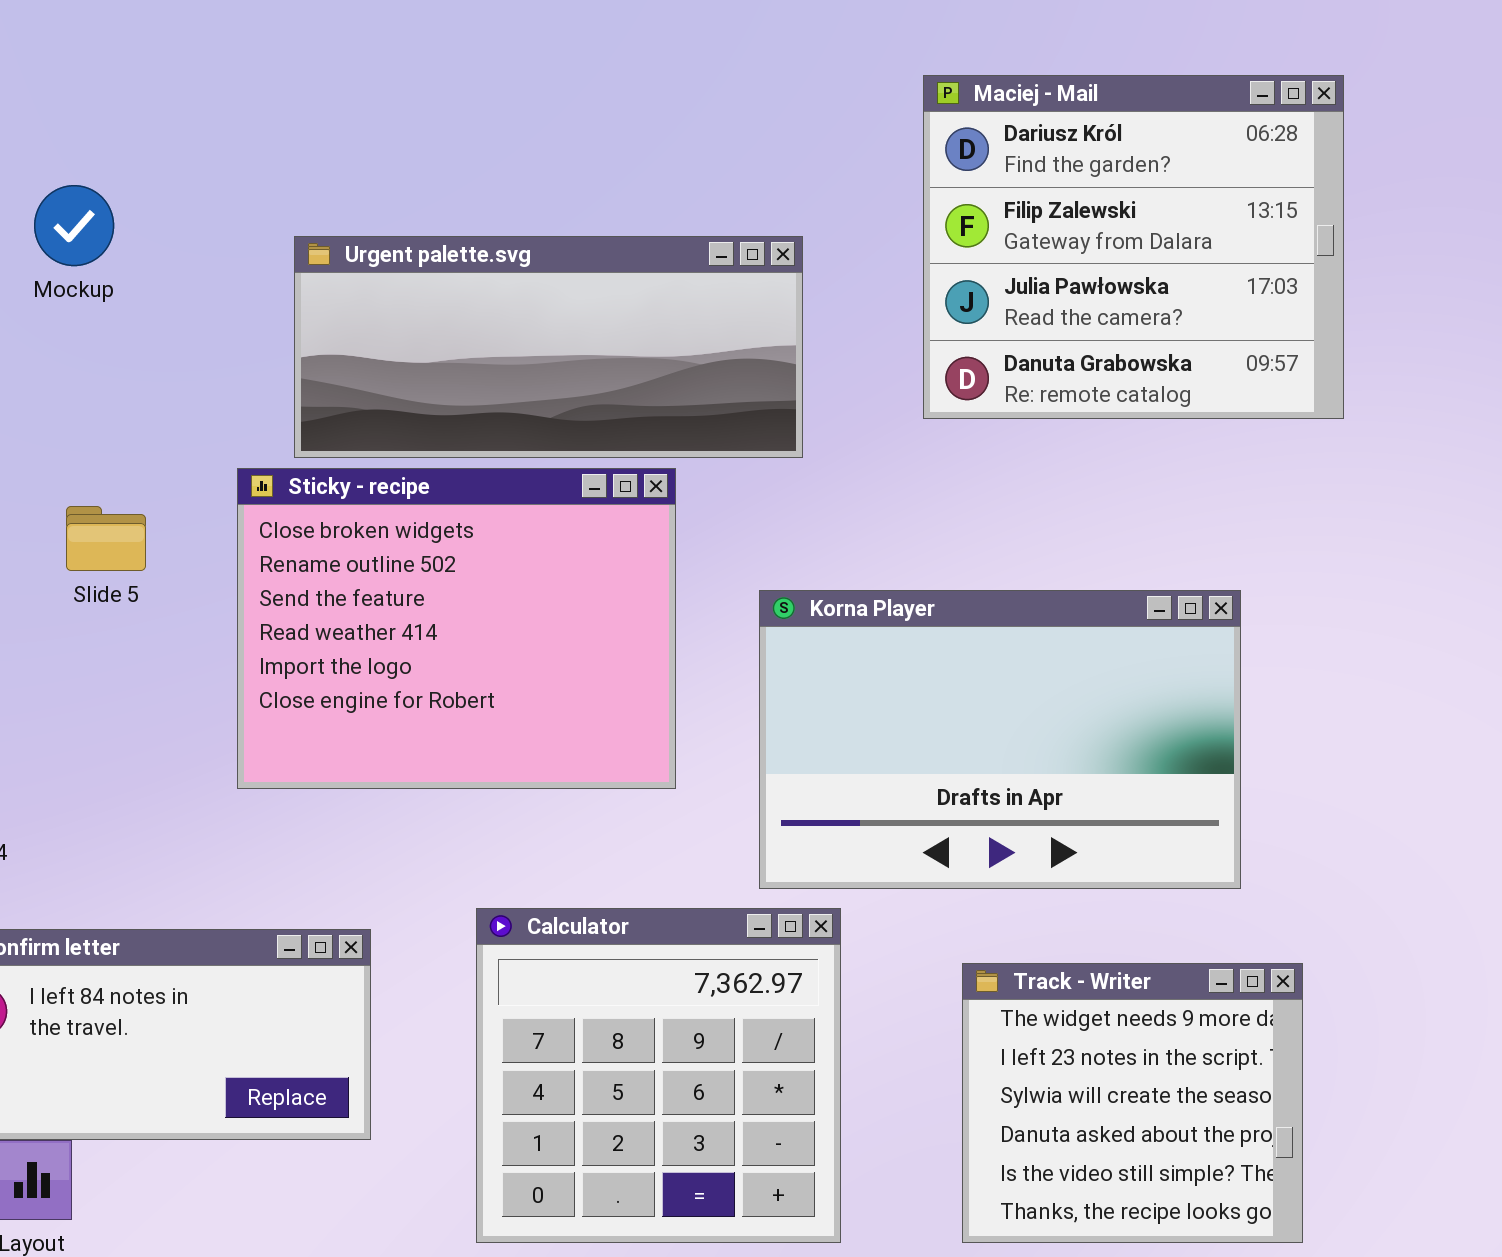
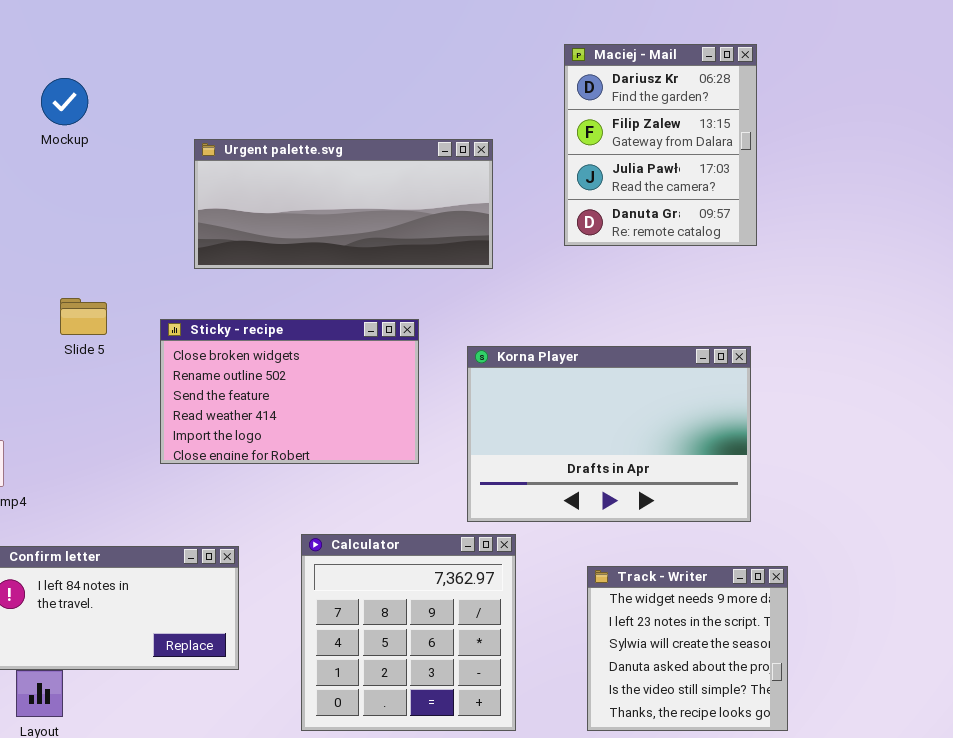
Maciej - Mail: [923,75,1344,419] -> [564,44,757,246], resized
Mockup: [34,185,114,266] -> [41,78,88,125], moved
Sticky - recipe: [237,468,676,789] -> [160,319,419,464], resized

